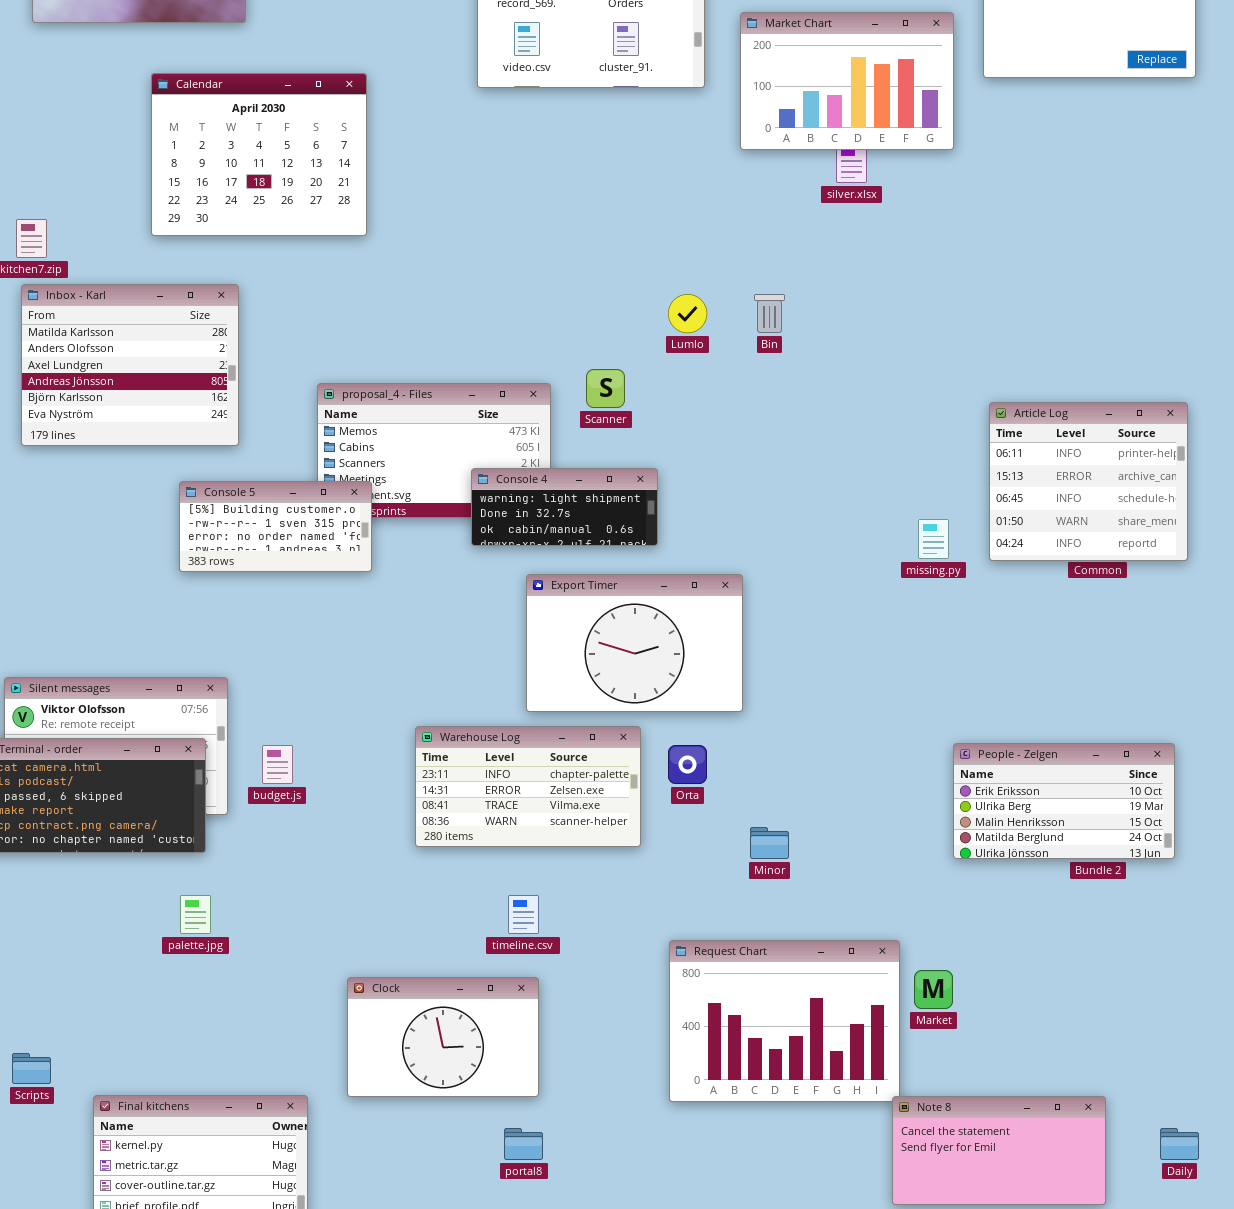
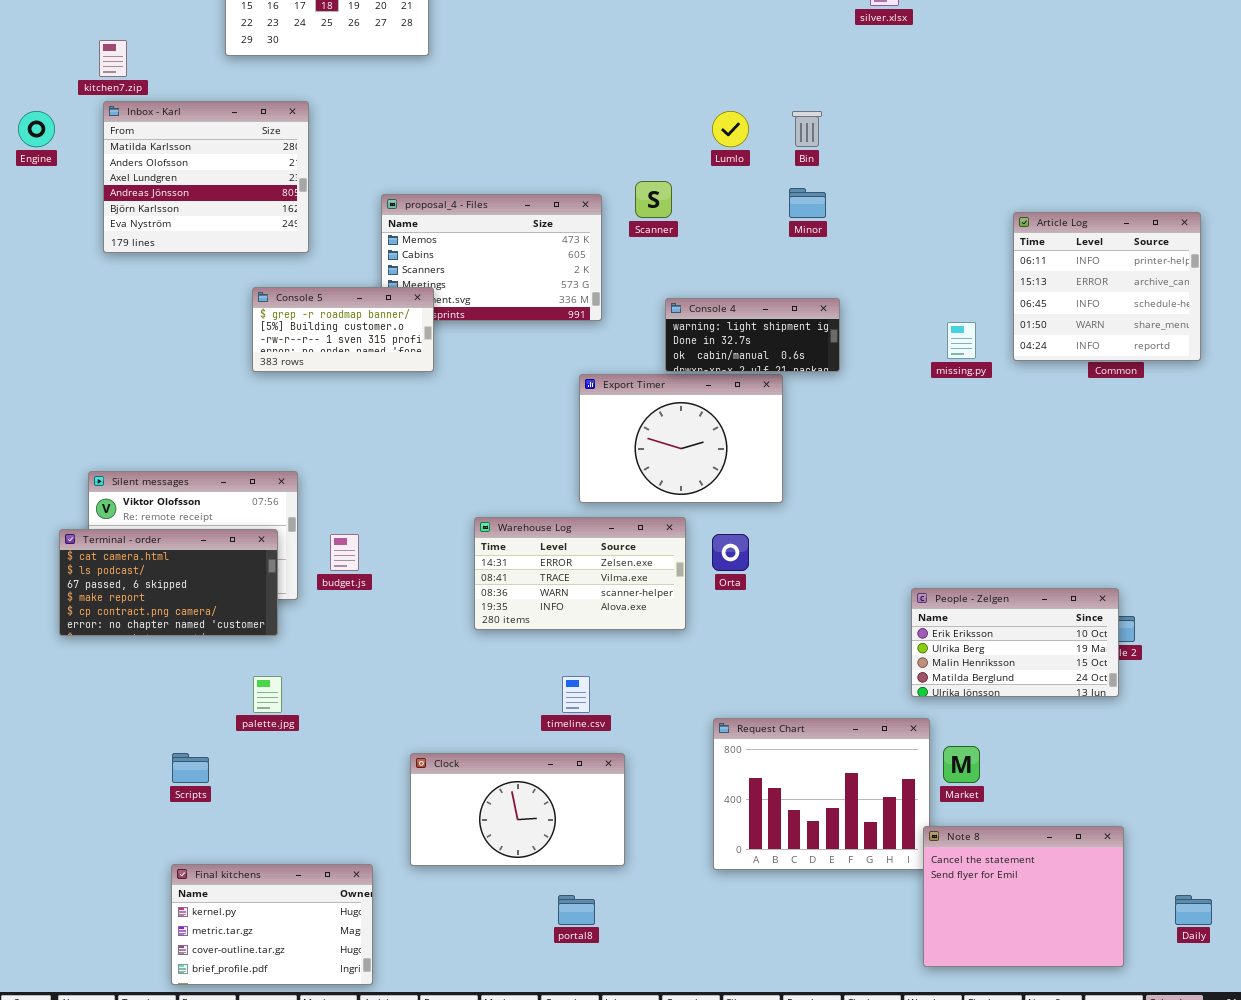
Console 4: [471,468,658,546] -> [665,298,840,372], moved
Console 5: [179,481,372,572] -> [252,287,434,372], scrolled up 1 row
Warehouse Log: [415,726,641,847] -> [474,517,686,630], scrolled down 1 row
People - Zelgen: [953,743,1175,859] -> [911,588,1119,697], moved
Minor: [750,827,789,859] -> [789,188,826,218], moved
Clock: [347,977,539,1097] -> [410,753,625,866], resized
Scripts: [12,1053,51,1084] -> [172,753,209,783], moved
Note 8: [892,1096,1106,1205] -> [923,826,1124,967], resized

